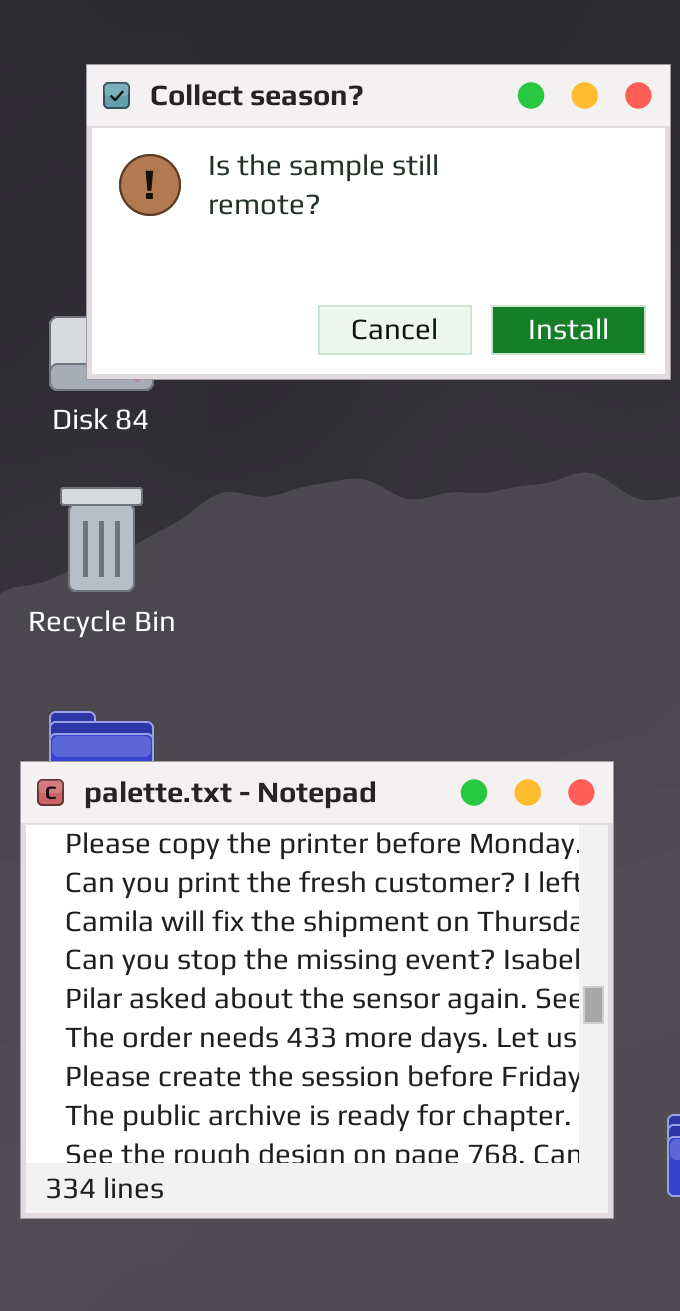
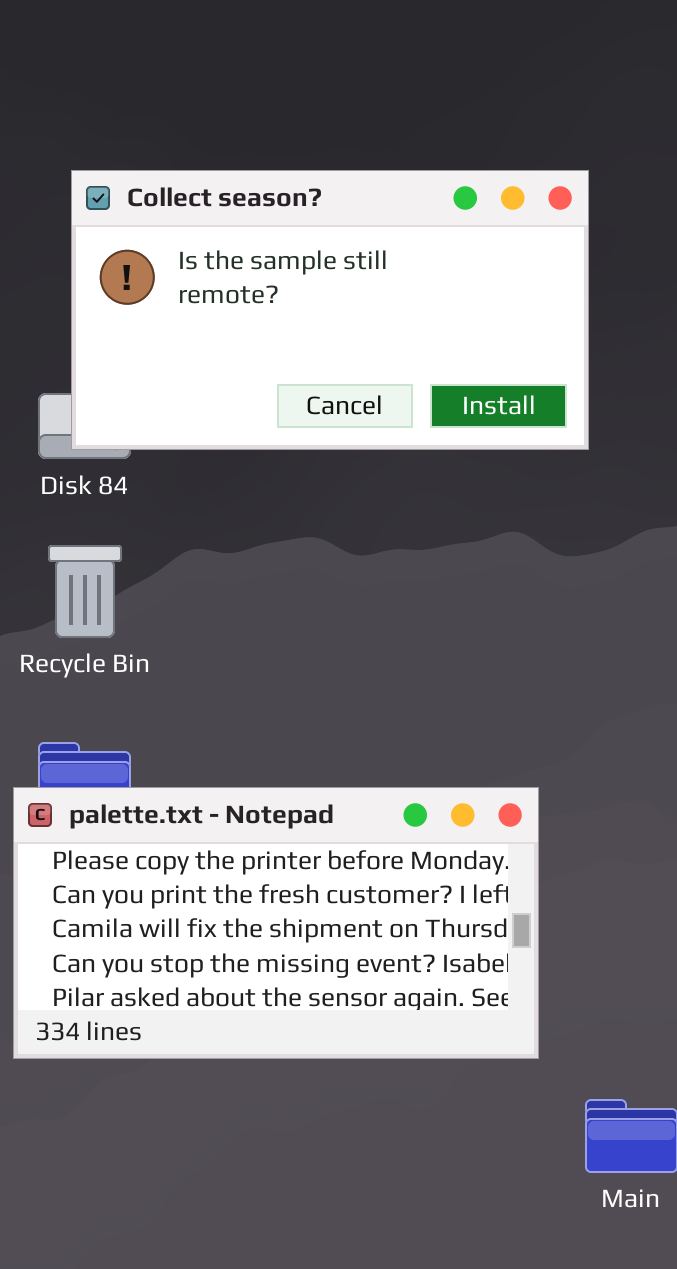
palette.txt - Notepad: [20,761,614,1219] -> [13,787,539,1059], resized

